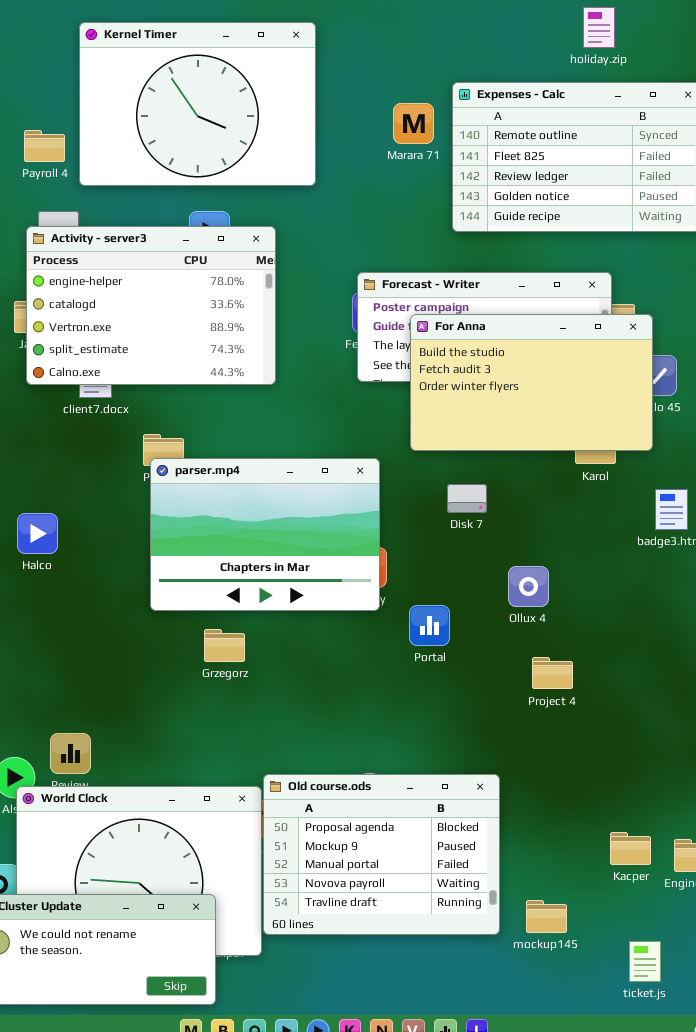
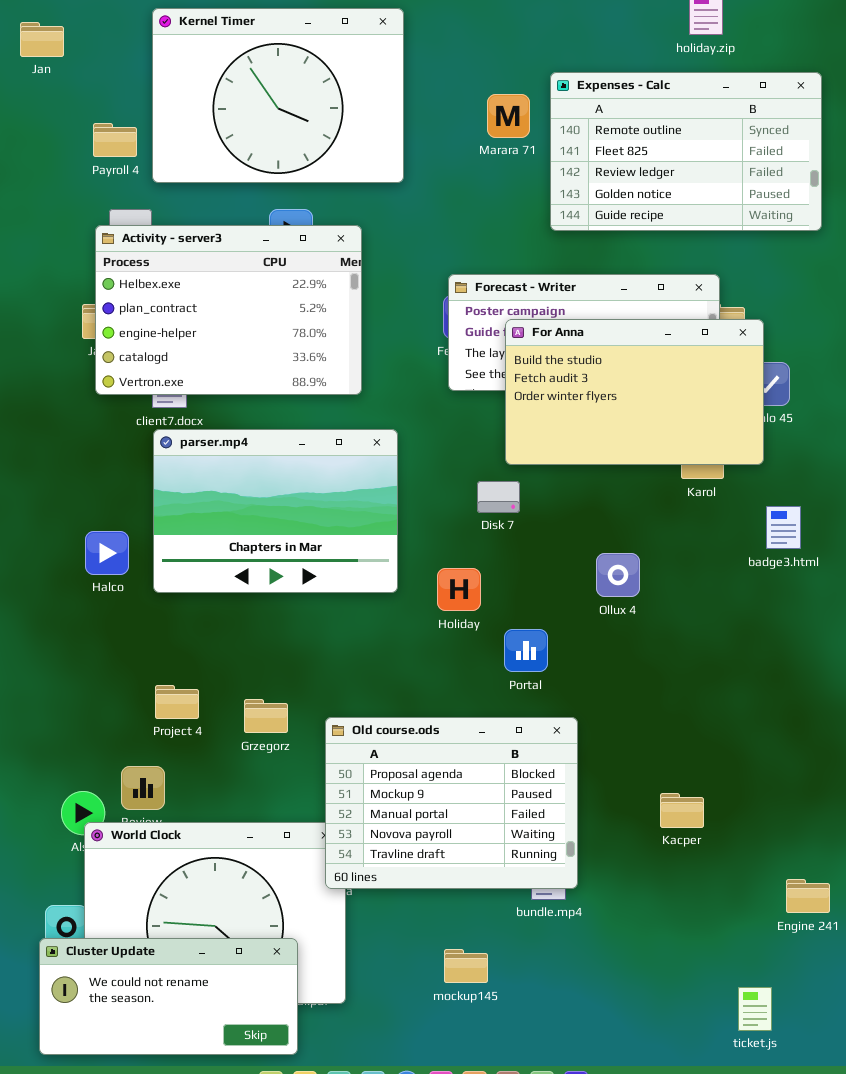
Activity - server3: [26,226,276,385] -> [95,225,362,395], scrolled up 2 rows
parser.mp4: [150,458,380,611] -> [153,429,398,593], moved
Disk 7: [447,484,487,513] -> [477,481,520,513], moved
Ollux 4: [508,566,549,607] -> [596,553,640,597], moved
Grzegorz: [204,629,245,662] -> [244,699,288,733], moved
Project 4: [532,657,573,689] -> [155,685,199,719], moved
Old course.ods: [263,774,500,935] -> [325,717,578,889], moved
Kacper: [610,832,651,865] -> [660,793,704,828], moved
mockup145: [526,900,567,933] -> [444,949,488,983], moved

